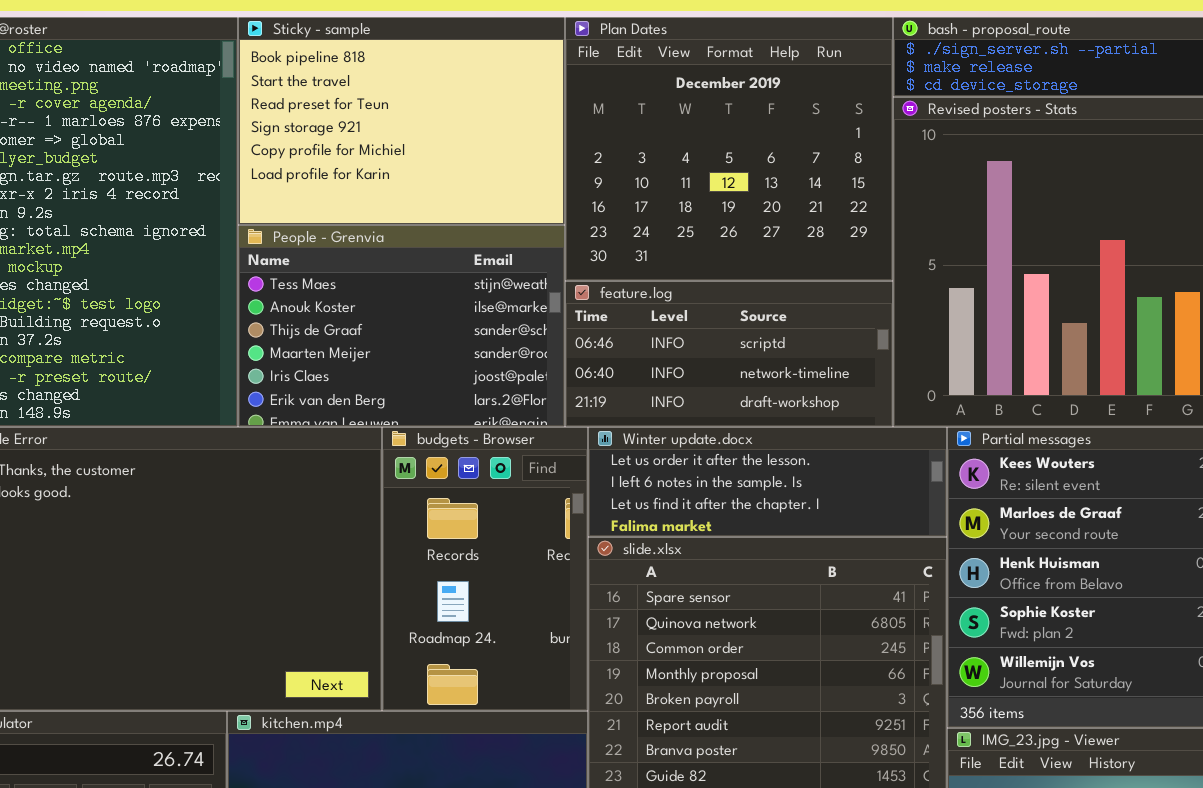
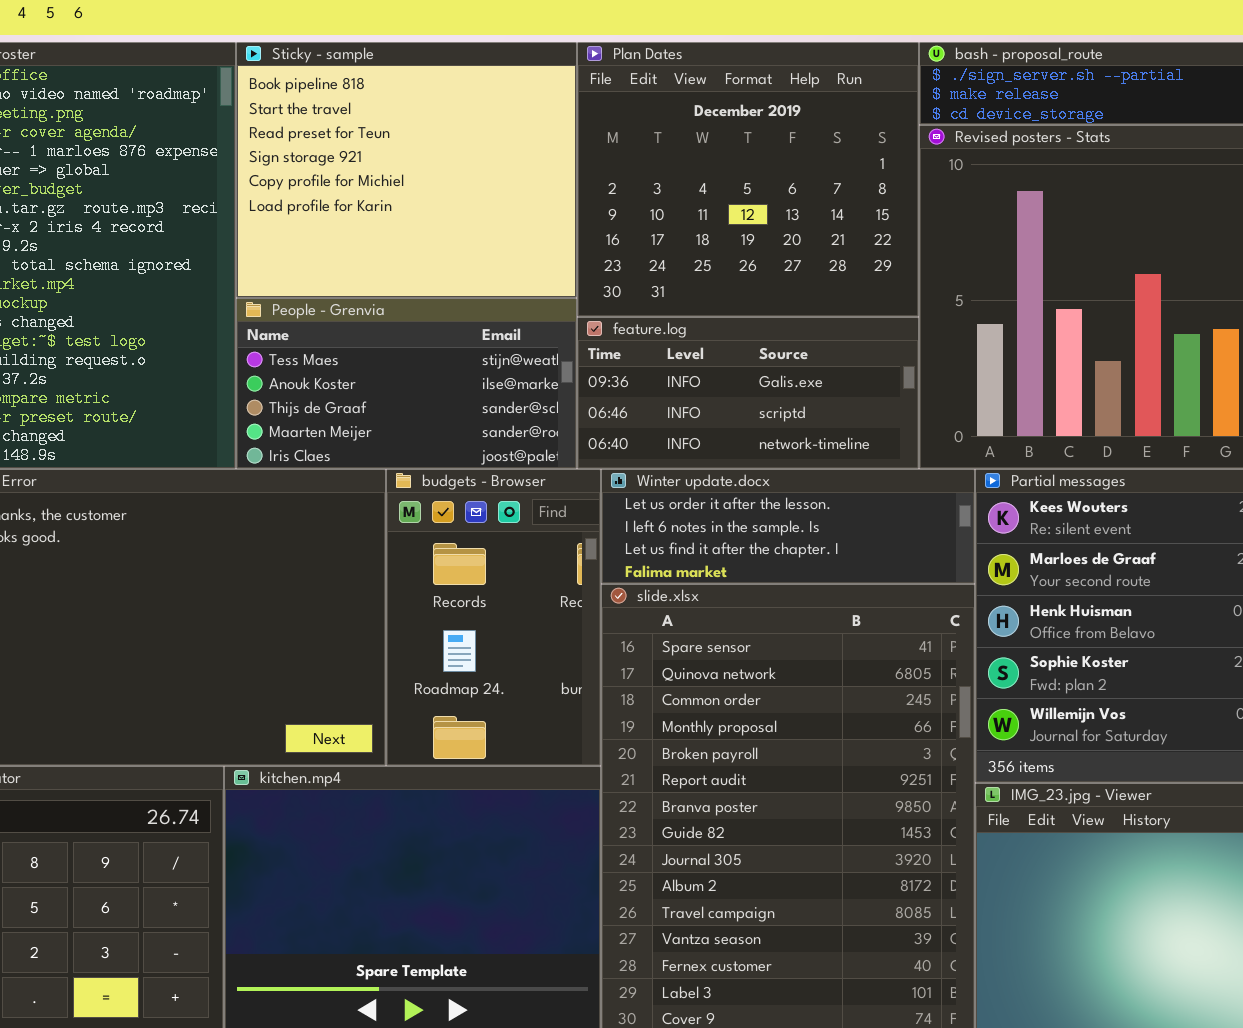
Sticky - sample: [238,17,565,225] -> [236,42,577,298], resized
People - Grenvia: [238,225,565,427] -> [236,298,577,469], resized
feature.log: [565,281,893,427] -> [577,317,919,469], scrolled up 1 row

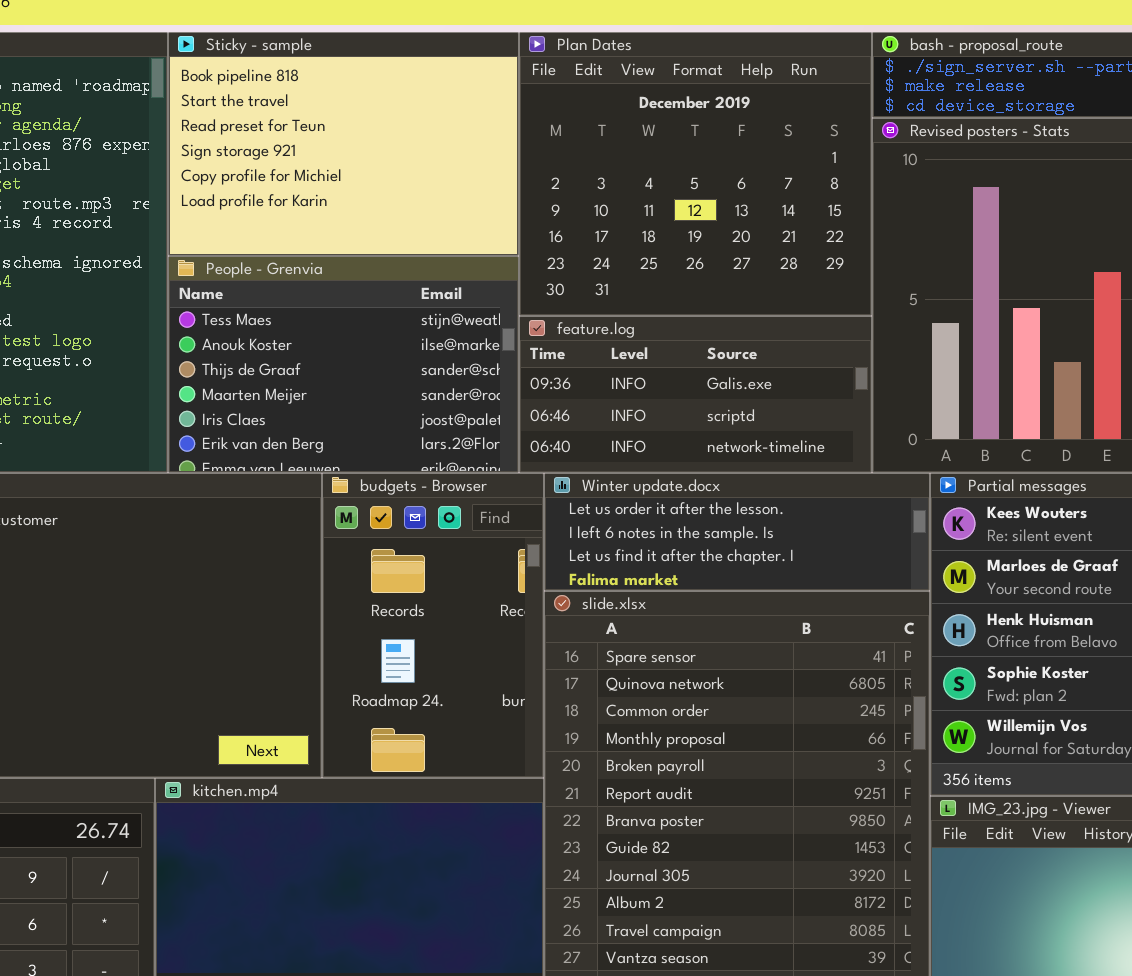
Sticky - sample: [236,42,577,298] -> [168,32,519,256], resized
People - Grenvia: [236,298,577,469] -> [168,256,519,473], resized

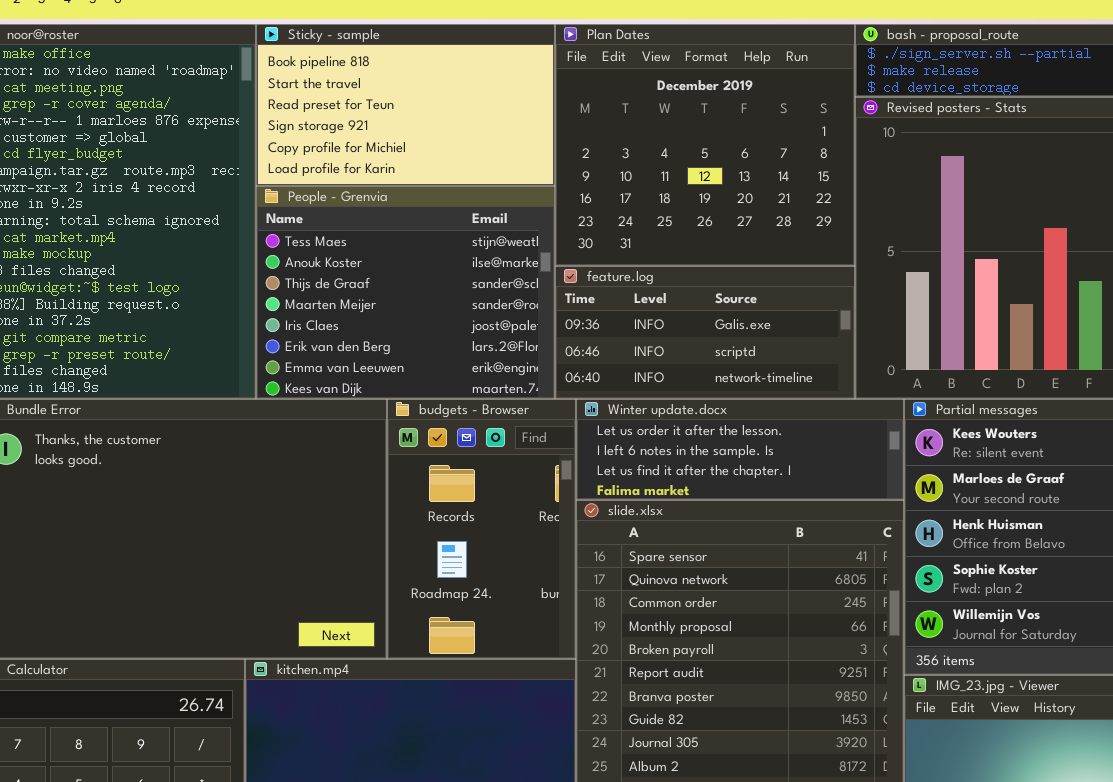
Sticky - sample: [168,32,519,256] -> [256,24,555,186], resized
People - Grenvia: [168,256,519,473] -> [256,186,555,399], resized

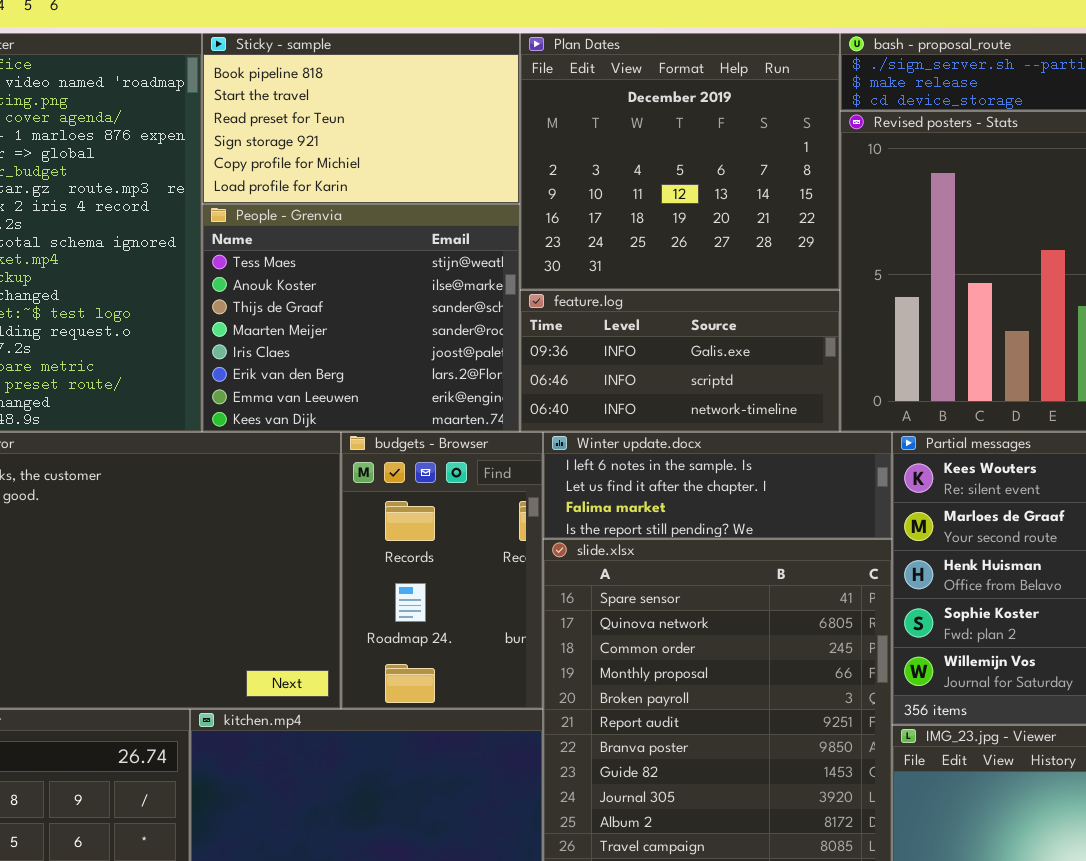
Winter update.docx: [576,399,904,500] -> [543,432,892,539], scrolled down 1 row

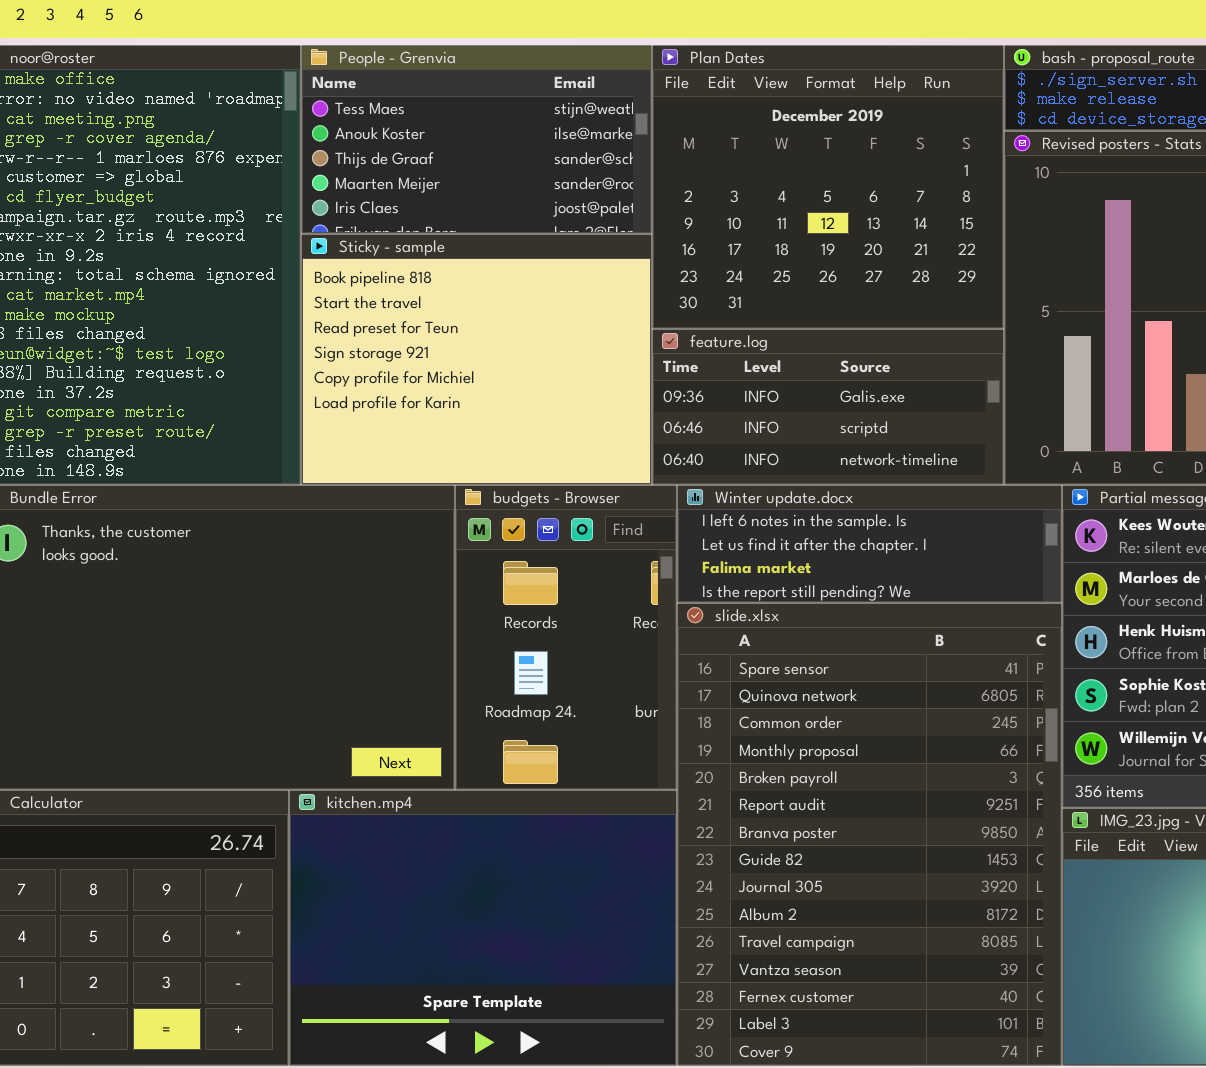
Sticky - sample: [202,33,520,204] -> [301,234,652,485], moved, resized
People - Grenvia: [202,204,520,432] -> [301,45,652,234], moved, resized

